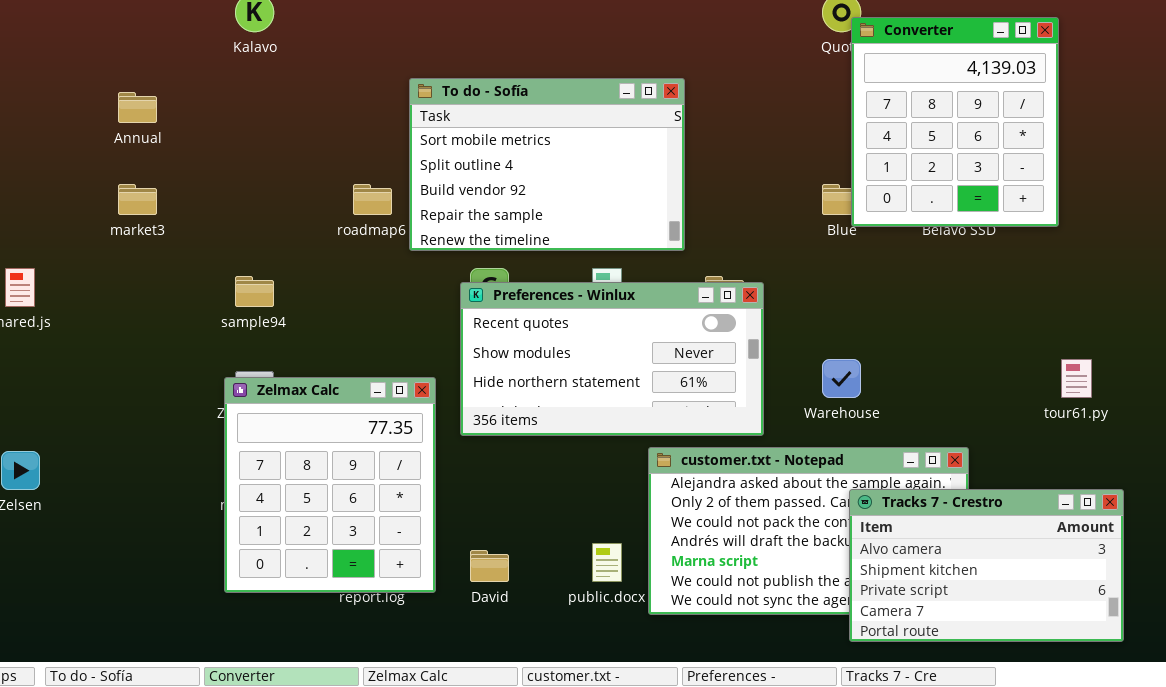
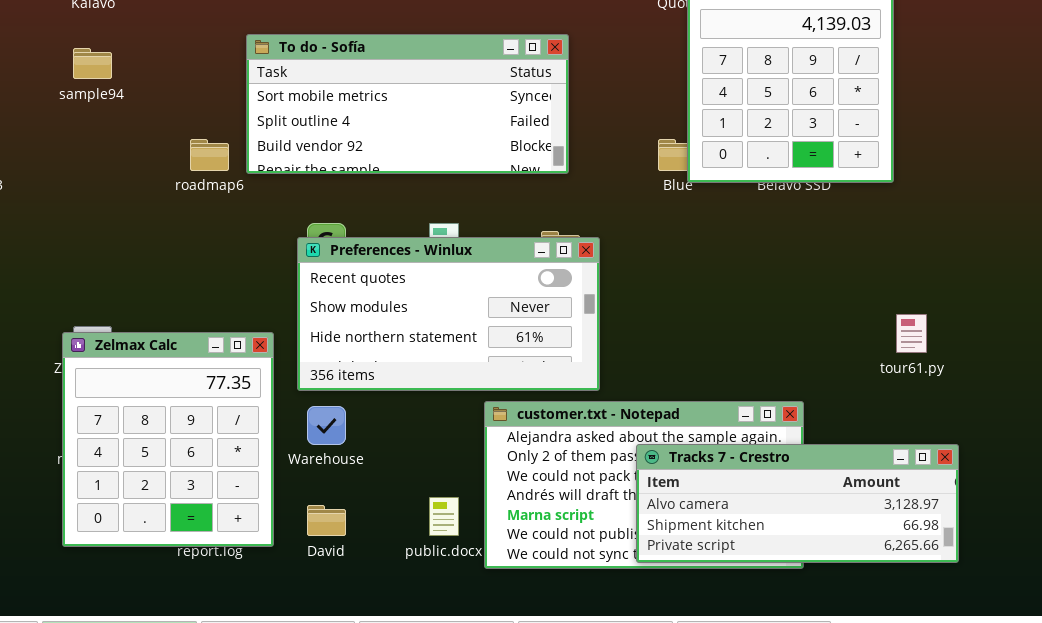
To do - Sofía: [409,78,685,251] -> [246,34,569,174], resized
sample94: [235,276,274,307] -> [73,48,112,79], moved
Warehouse: [822,359,861,398] -> [307,406,346,445], moved
Tracks 7 - Crestro: [849,489,1124,642] -> [636,444,959,563], resized

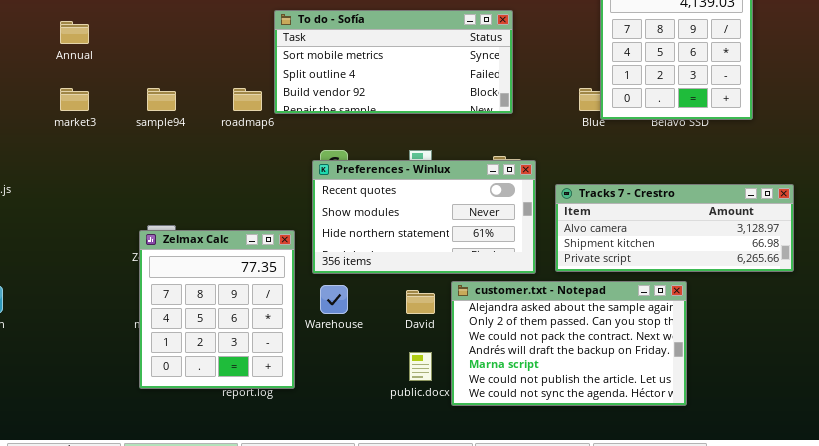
sample94: [73,48,112,79] -> [147,88,176,111], moved
Tracks 7 - Crestro: [636,444,959,563] -> [555,184,794,272], moved
David: [307,505,346,536] -> [406,290,435,314], moved

